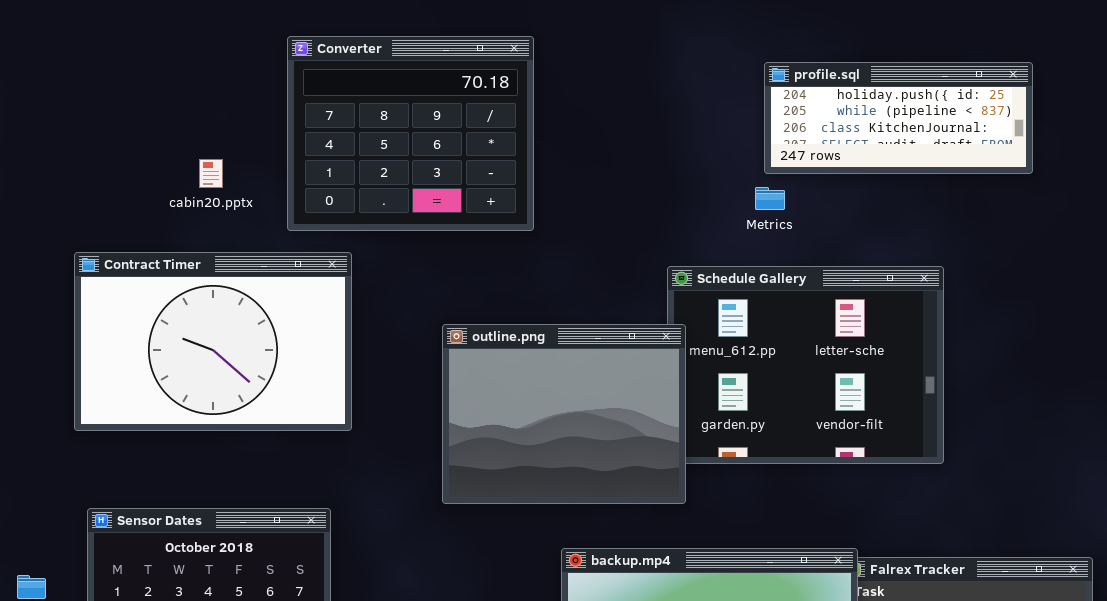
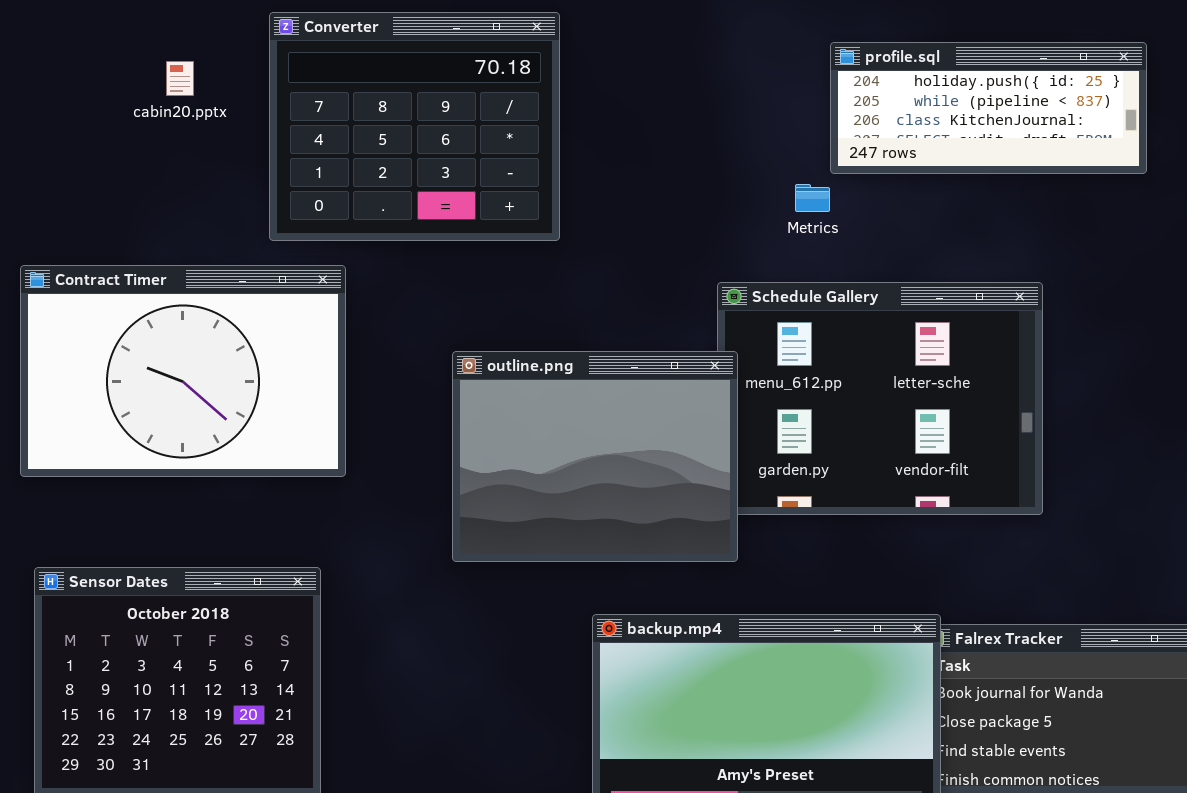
cabin20.pptx: [199,159,223,188] -> [166,61,194,96], moved
Metrics: [755,187,785,210] -> [795,184,830,212], moved

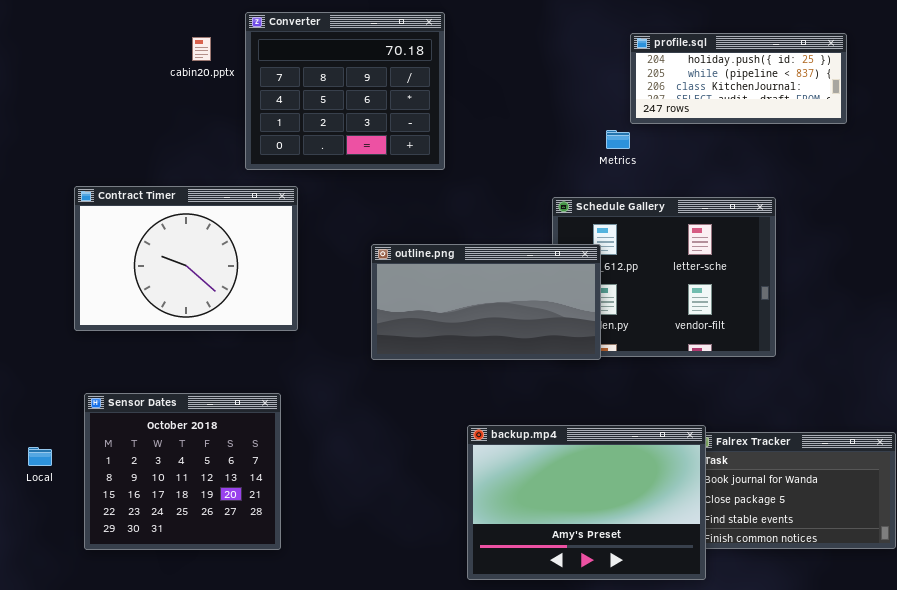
cabin20.pptx: [166,61,194,96] -> [192,37,211,61], moved
outline.png: [452,351,738,562] -> [371,244,601,360], resized

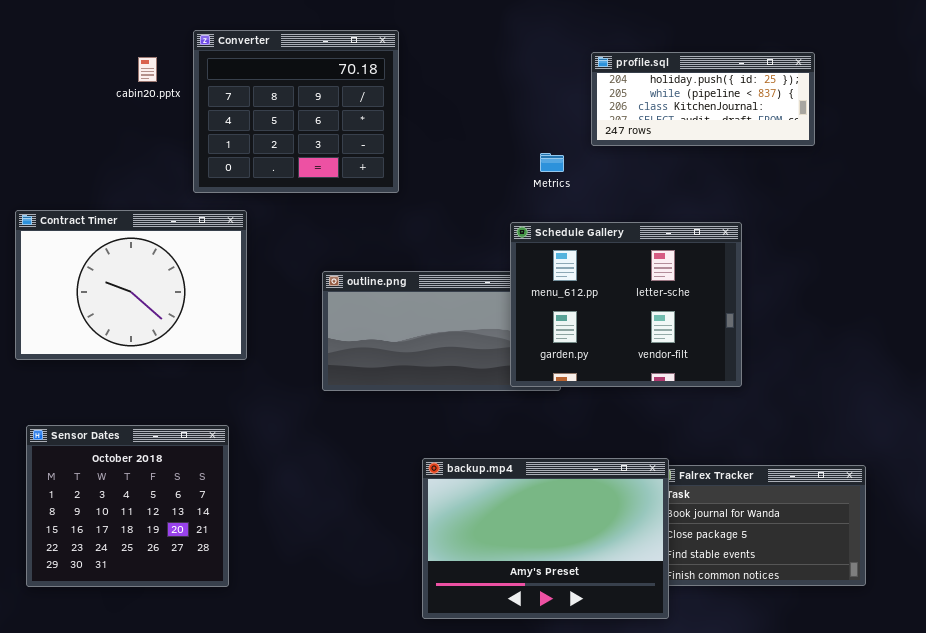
Metrics: [606,130,630,149] -> [540,153,564,172], moved
Schedule Gallery: [552,197,776,357] -> [510,222,742,387], raised

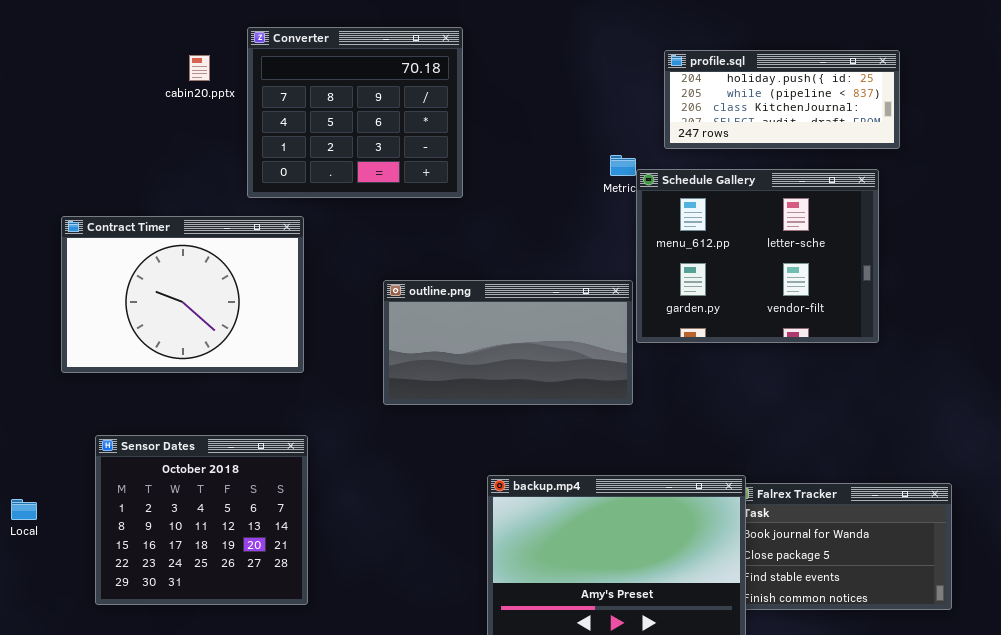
Schedule Gallery: [510,222,742,387] -> [636,169,879,343], moved
Sensor Dates: [26,425,229,587] -> [95,435,308,605], moved

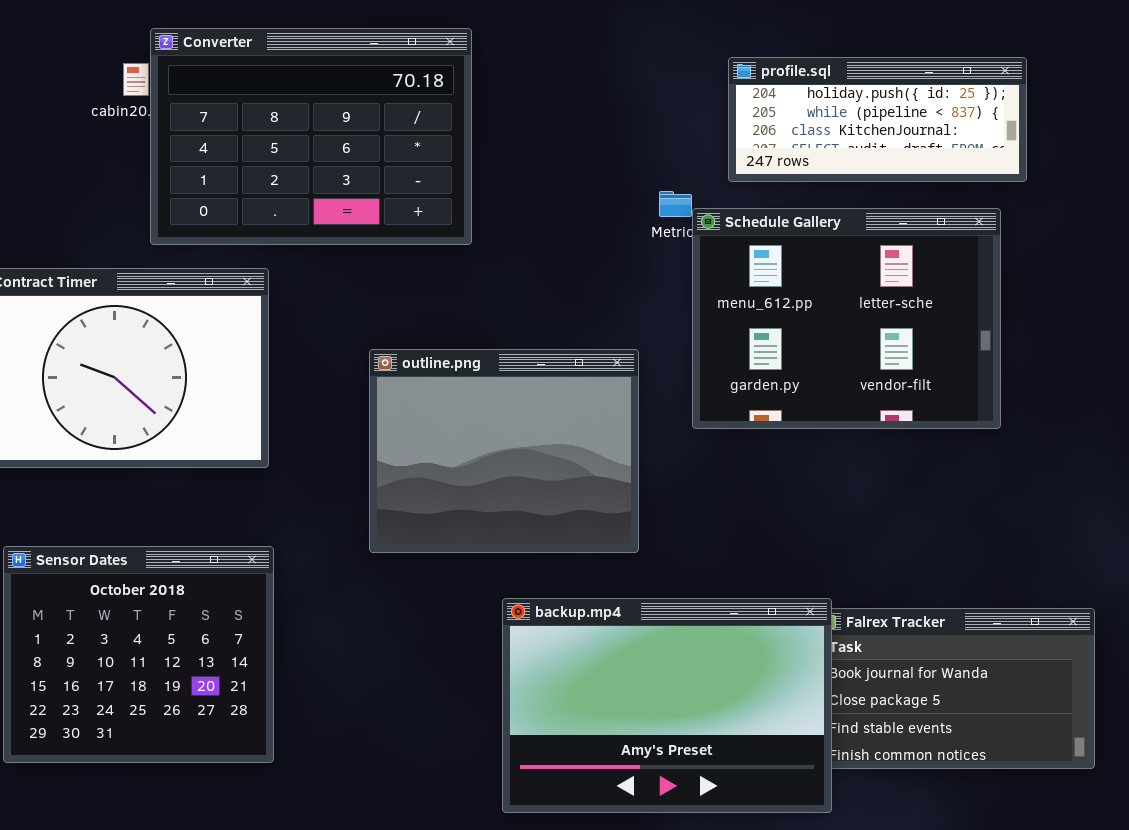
Converter: [247,27,463,198] -> [150,28,472,245], resized
outline.png: [383,280,633,405] -> [369,349,639,553], resized

